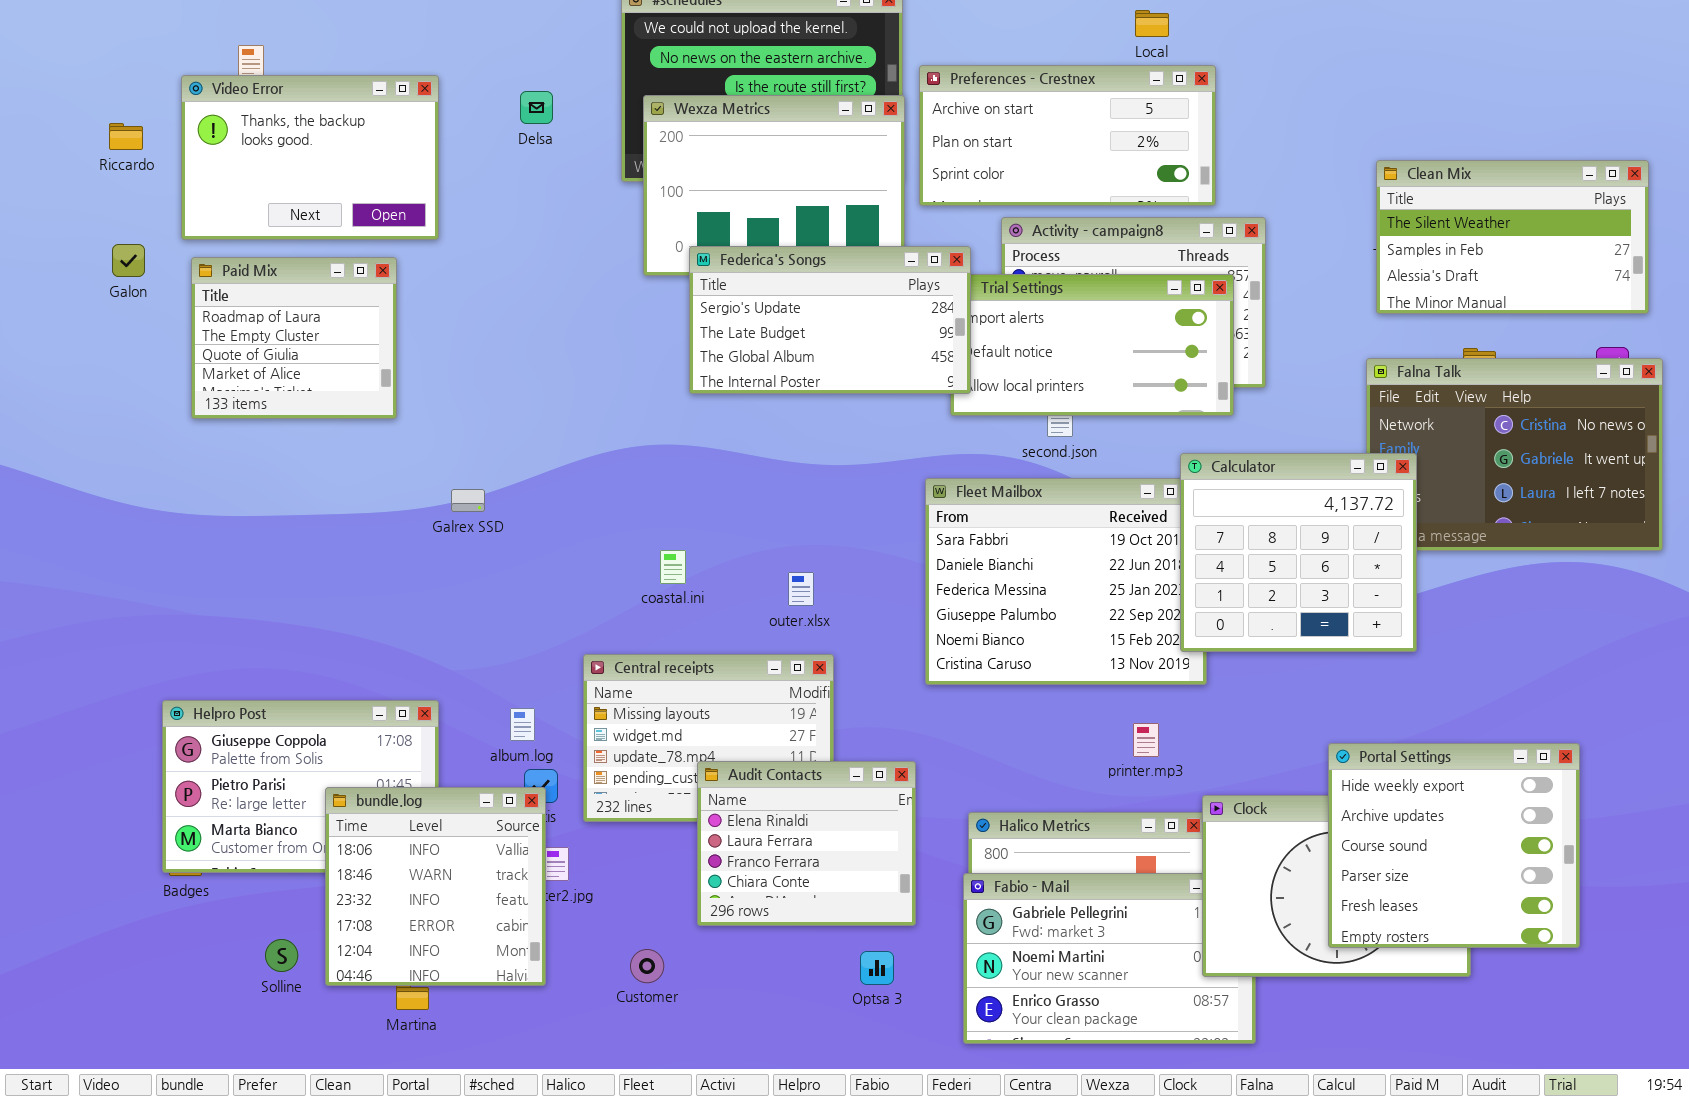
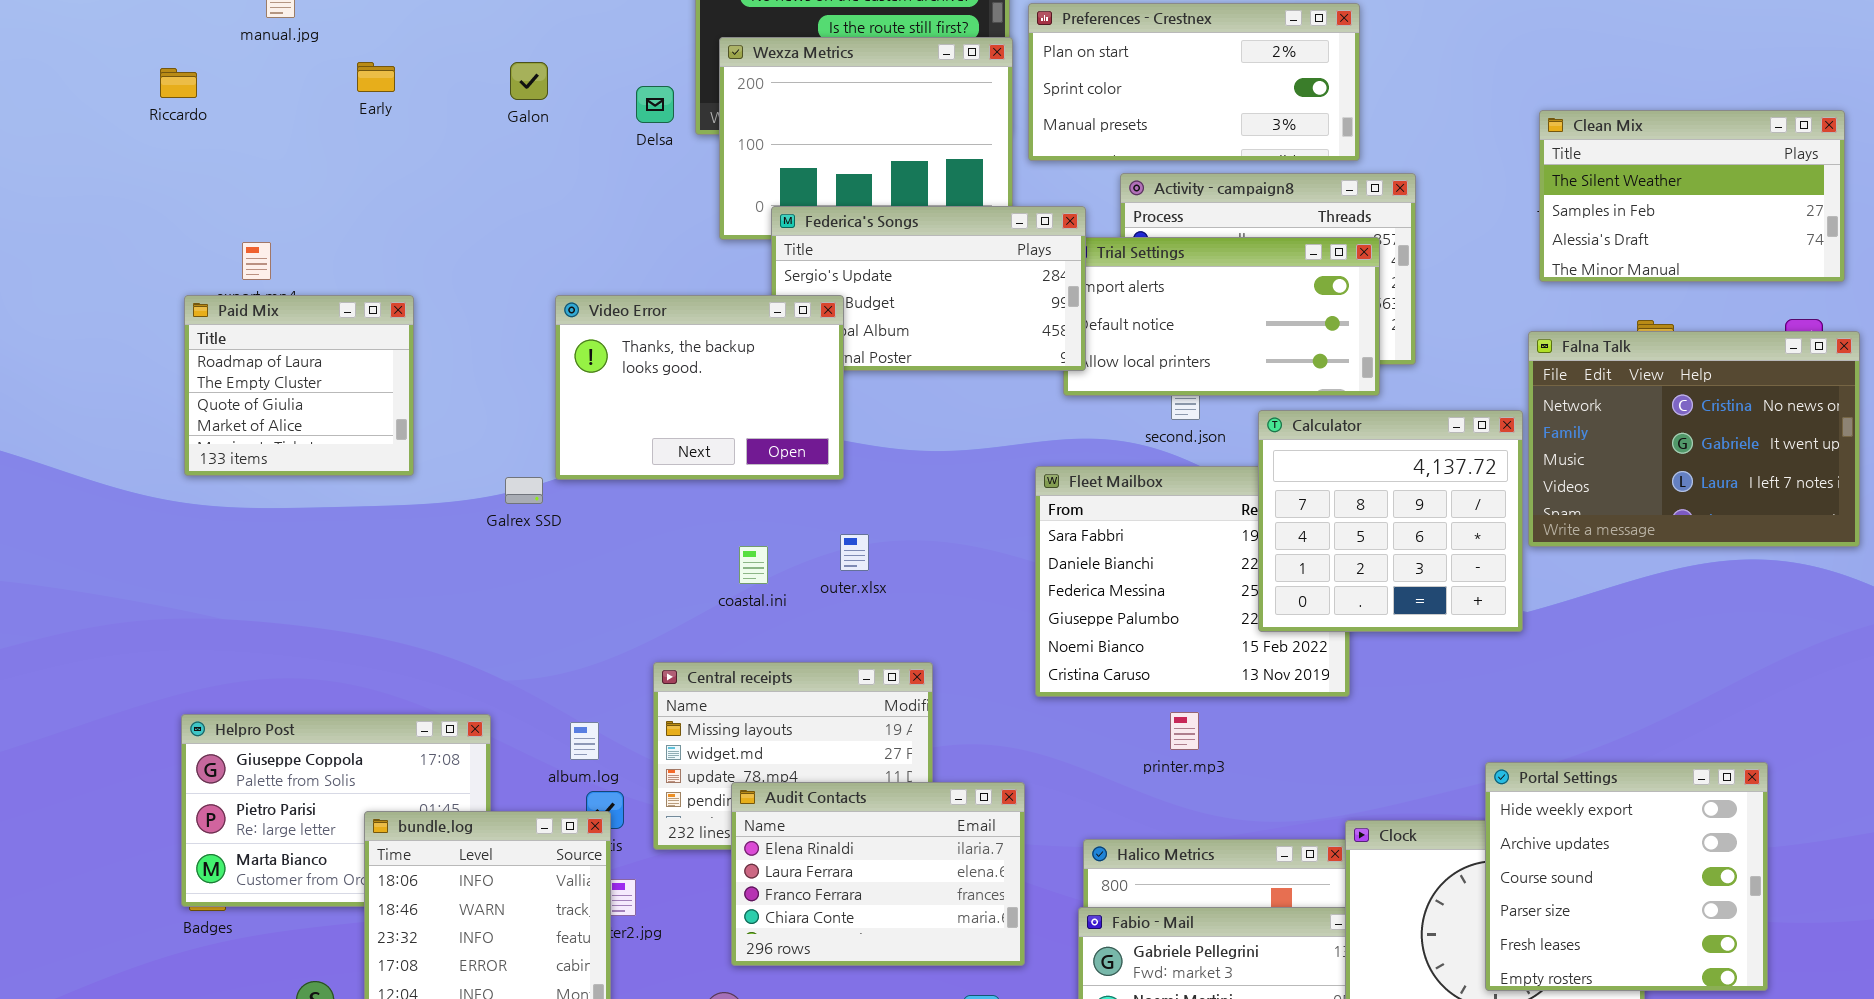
Preferences - Crestnex: [919,65,1216,206] -> [1028,3,1360,161], scrolled down 1 row
Video Error: [181,75,439,240] -> [555,295,844,480], moved
Delsa: [520,91,553,124] -> [636,86,674,123], moved
Riccardo: [109,123,143,150] -> [160,68,197,98], moved
Galon: [112,244,145,277] -> [510,62,548,100], moved
Paid Mix: [191,257,397,419] -> [184,295,414,476], moved
Calculator: [1180,453,1417,652] -> [1258,410,1523,632], moved
outer.xlsx: [788,572,814,606] -> [840,534,869,571], moved
printer.mp3: [1133,723,1159,757] -> [1170,712,1199,750], moved
Audit Contacts: [697,761,916,926] -> [731,782,1025,966], resized

